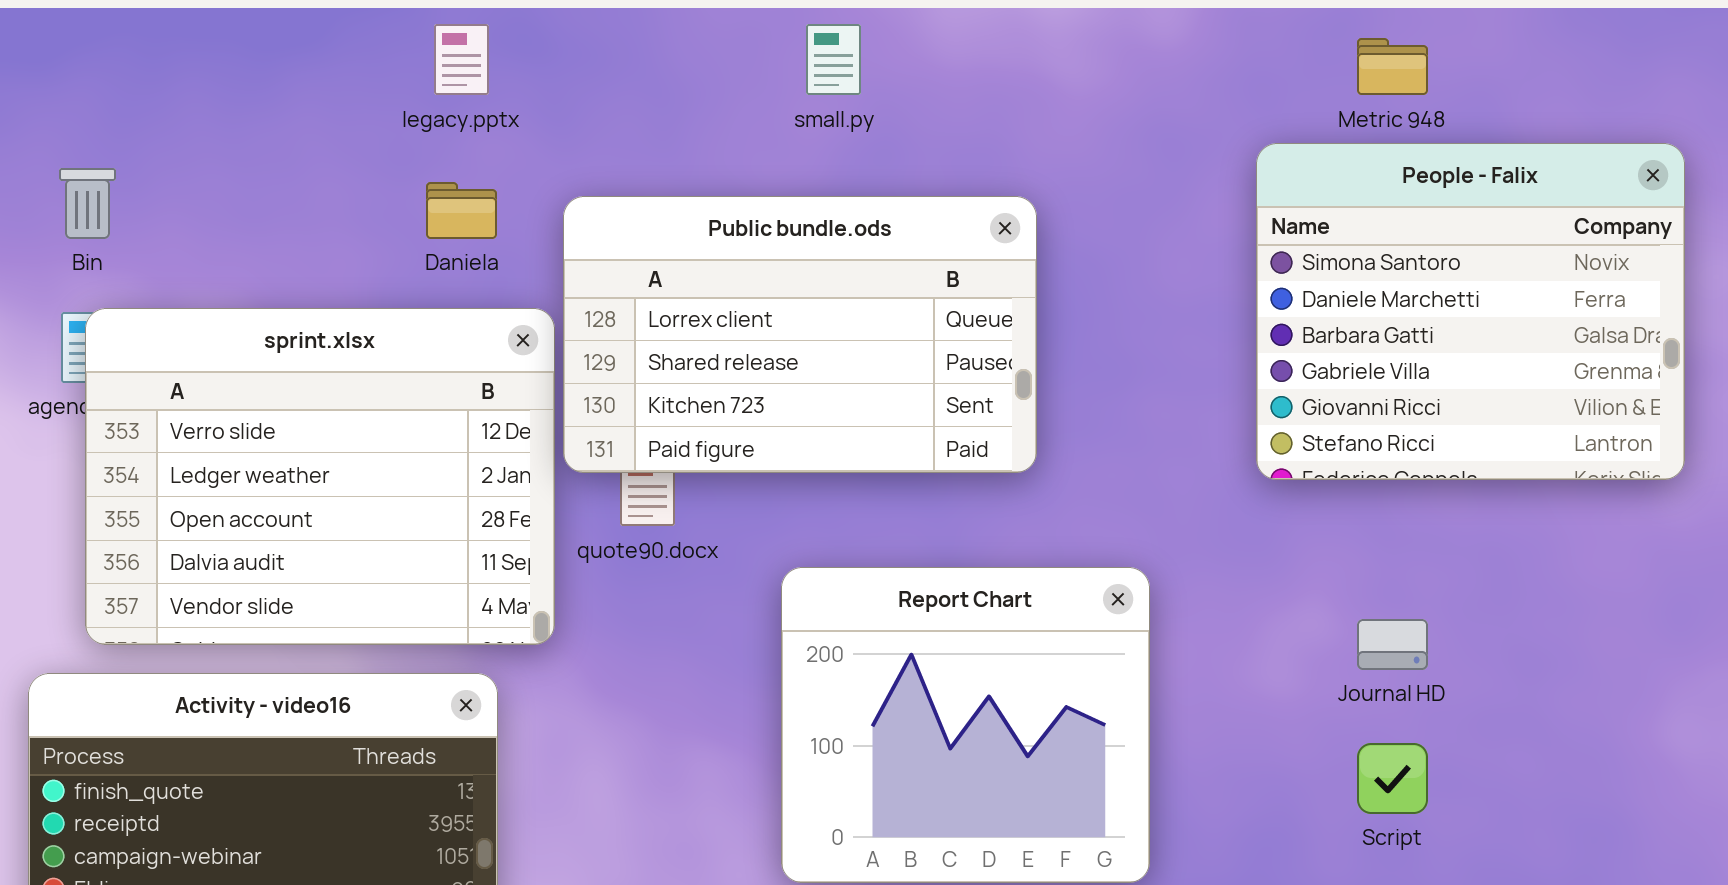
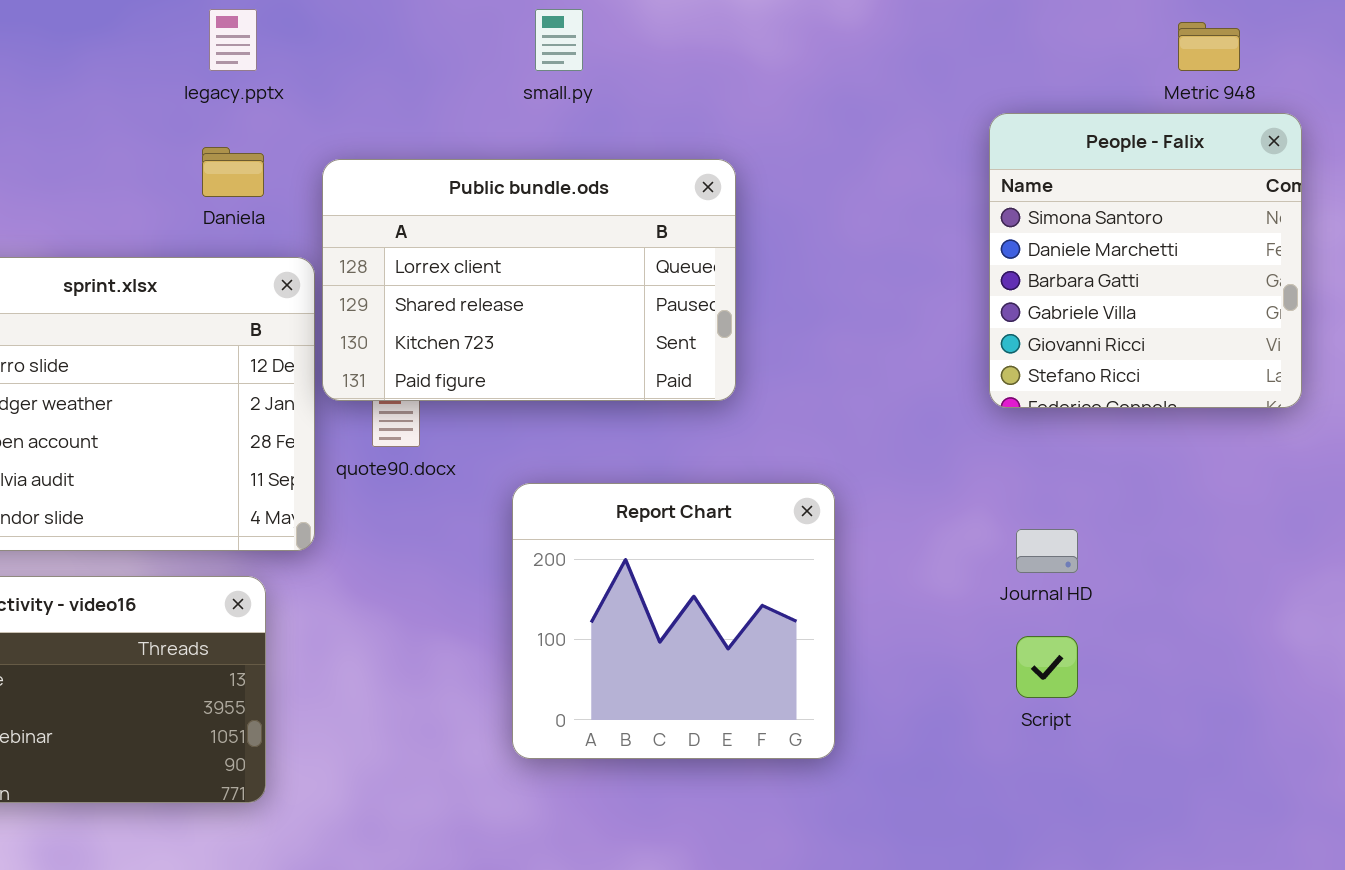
Metric 948: [1357,38,1428,95] -> [1178,22,1240,71], moved
People - Falix: [1256,143,1685,480] -> [989,113,1302,408], resized

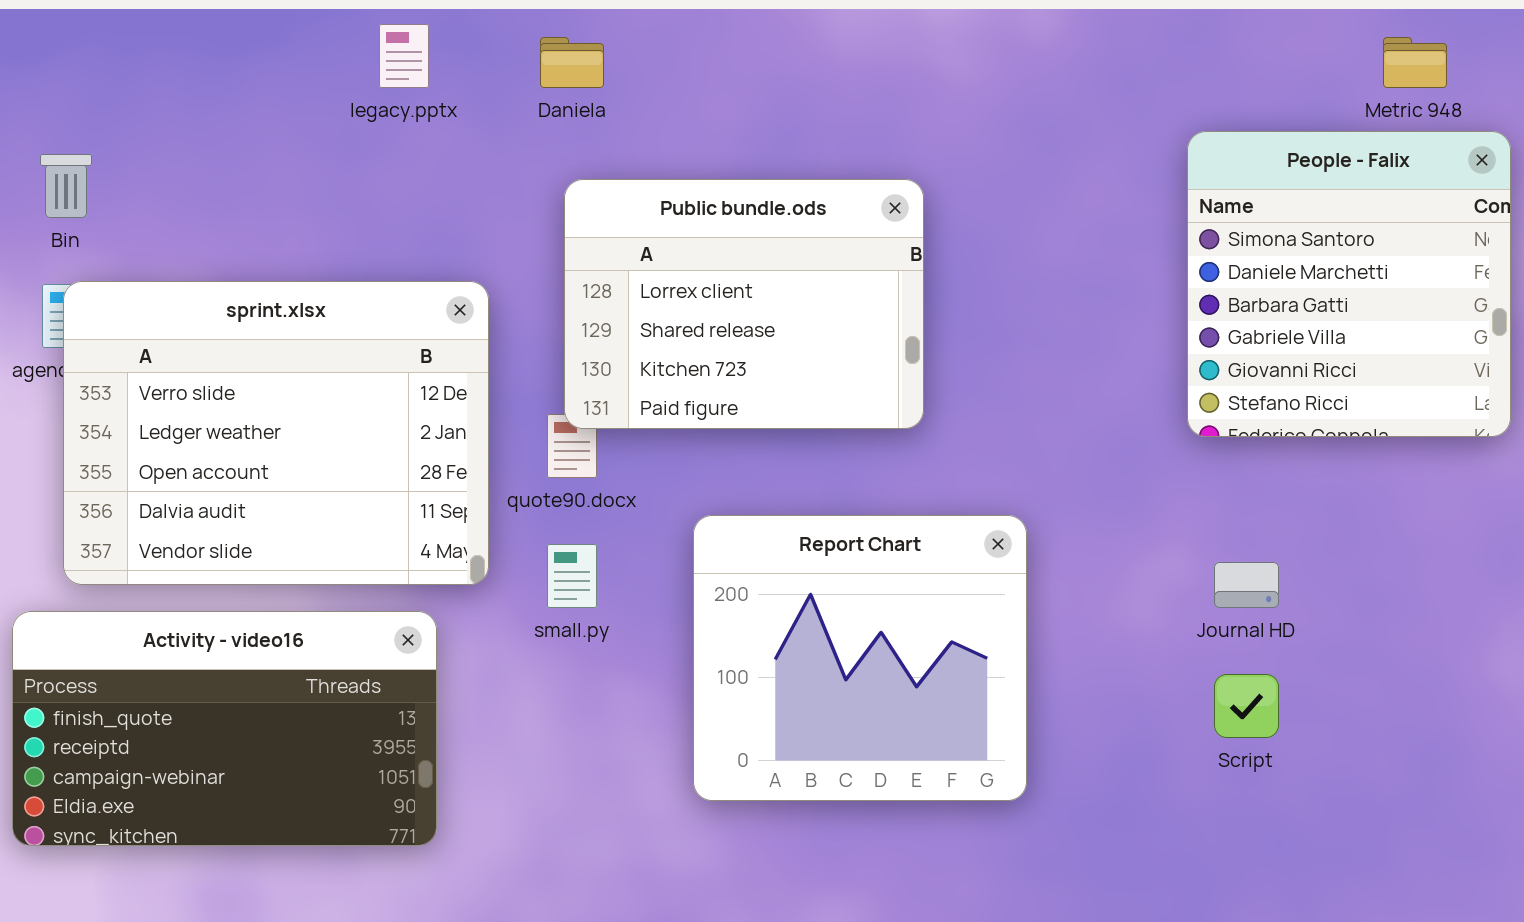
small.py: [535,9,583,71] -> [547,544,597,608], moved
Daniela: [202,147,264,197] -> [540,37,604,88], moved
Public bundle.ods: [322,159,736,401] -> [564,179,924,429], resized

